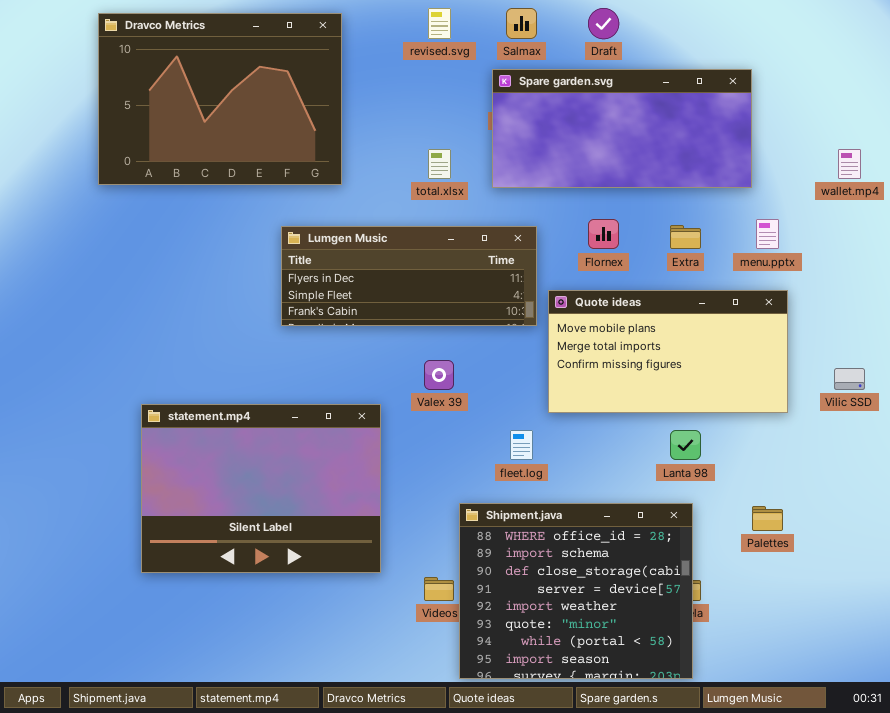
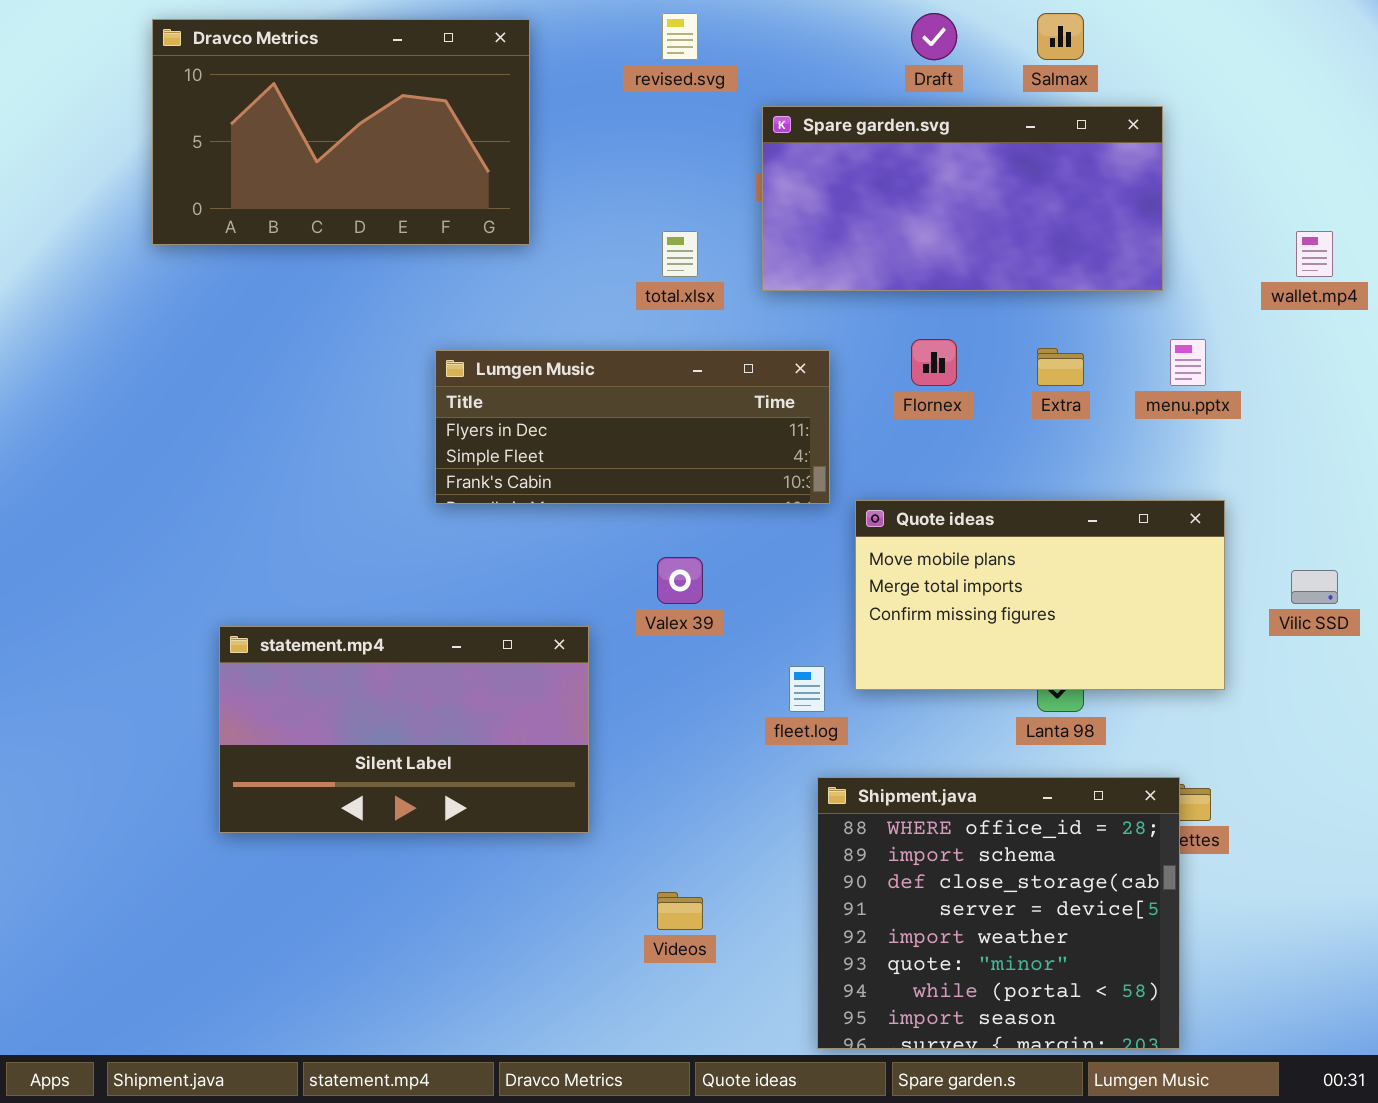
Salmax: [506,8,537,39] -> [1037,13,1084,60], moved
Dravco Metrics: [98,13,342,185] -> [152,19,530,245], resized
Quote ideas: [548,290,788,413] -> [855,500,1225,690], moved
statement.mp4: [141,404,381,573] -> [219,626,589,833], resized
Shipment.java: [459,503,693,679] -> [817,777,1180,1049], moved

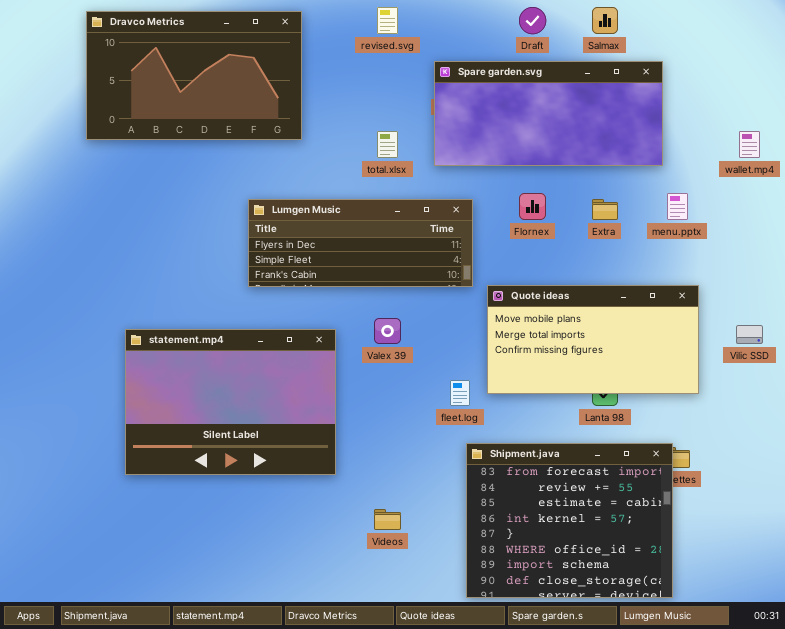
statement.mp4: [219,626,589,833] -> [125,329,336,475], resized
Shipment.java: [817,777,1180,1049] -> [466,443,673,598], scrolled up 5 rows

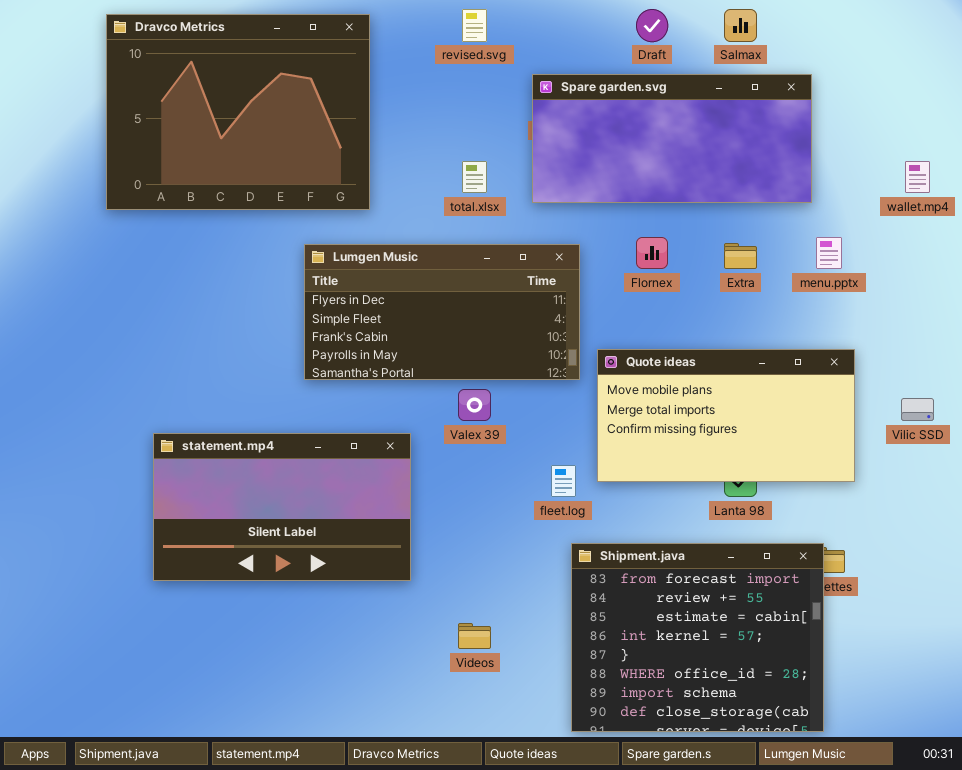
Dravco Metrics: [86,11,302,140] -> [106,14,370,210], resized
Lumgen Music: [248,199,473,287] -> [304,244,580,380], resized
statement.mp4: [125,329,336,475] -> [153,433,411,581], resized

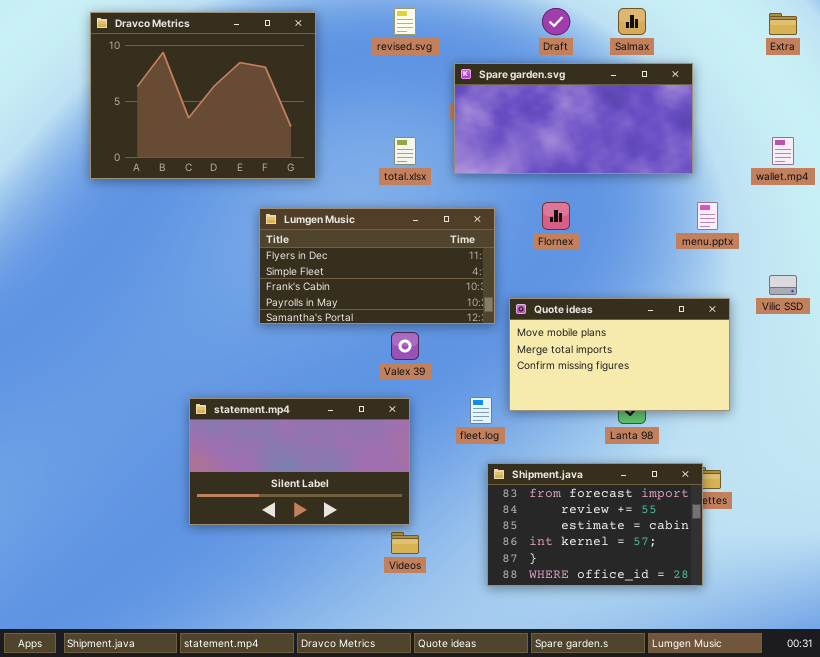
Extra: [724,243,757,269] -> [769,13,797,35], moved
Vilic SSD: [901,398,934,421] -> [769,275,797,295], moved
statement.mp4: [153,433,411,581] -> [189,398,410,525], moved
Shipment.java: [571,543,824,732] -> [487,463,703,586], resized

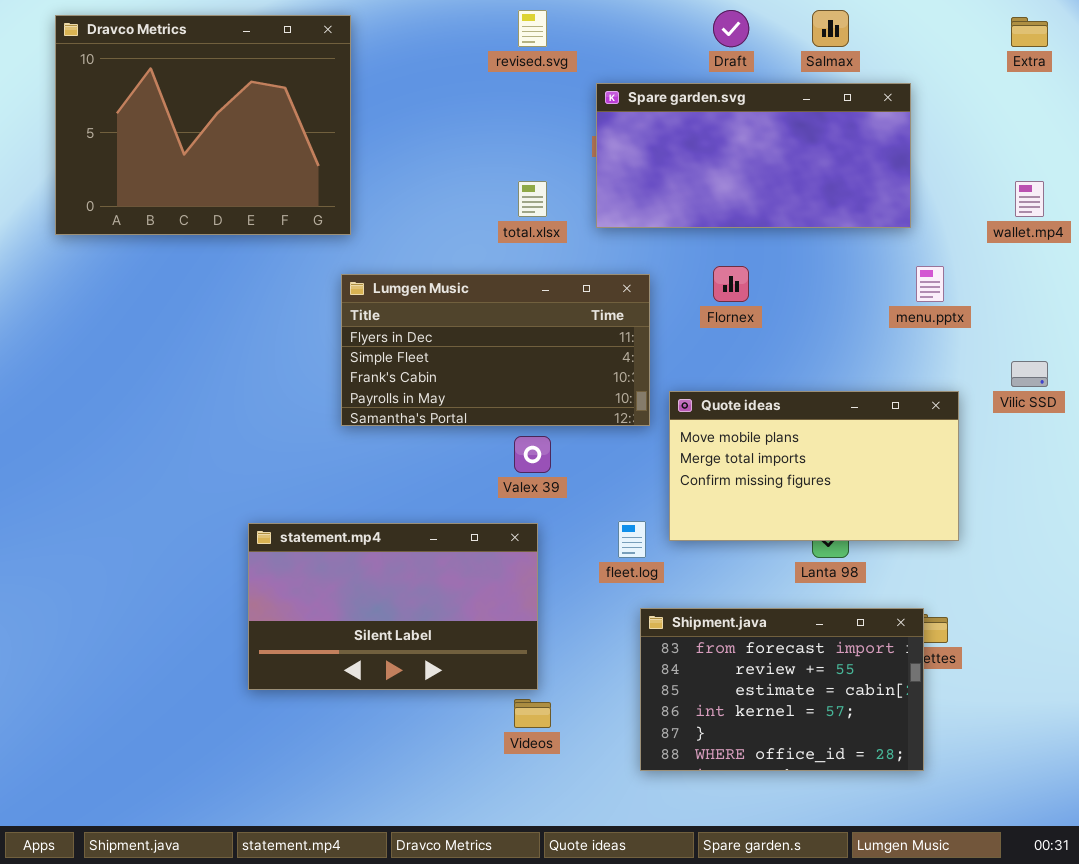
Dravco Metrics: [90,12,316,179] -> [55,15,351,235], moved

